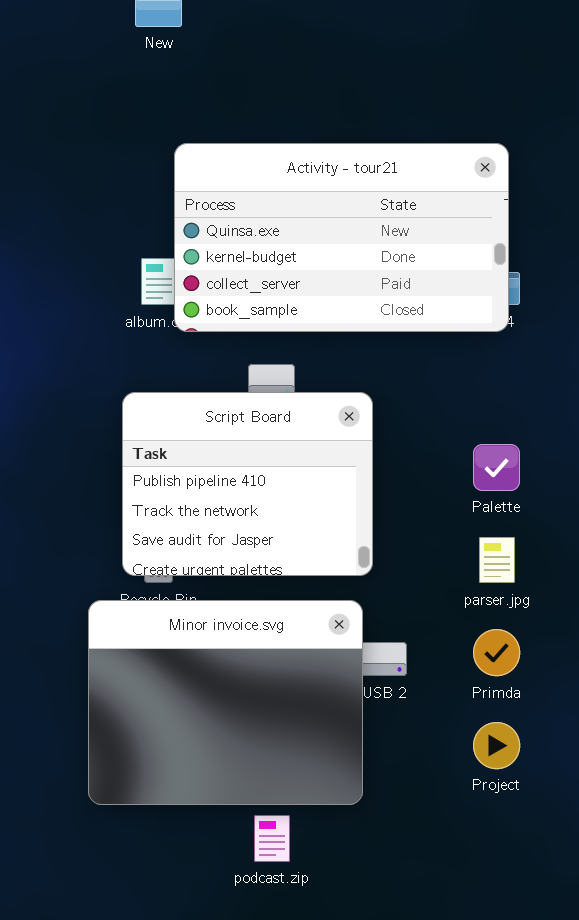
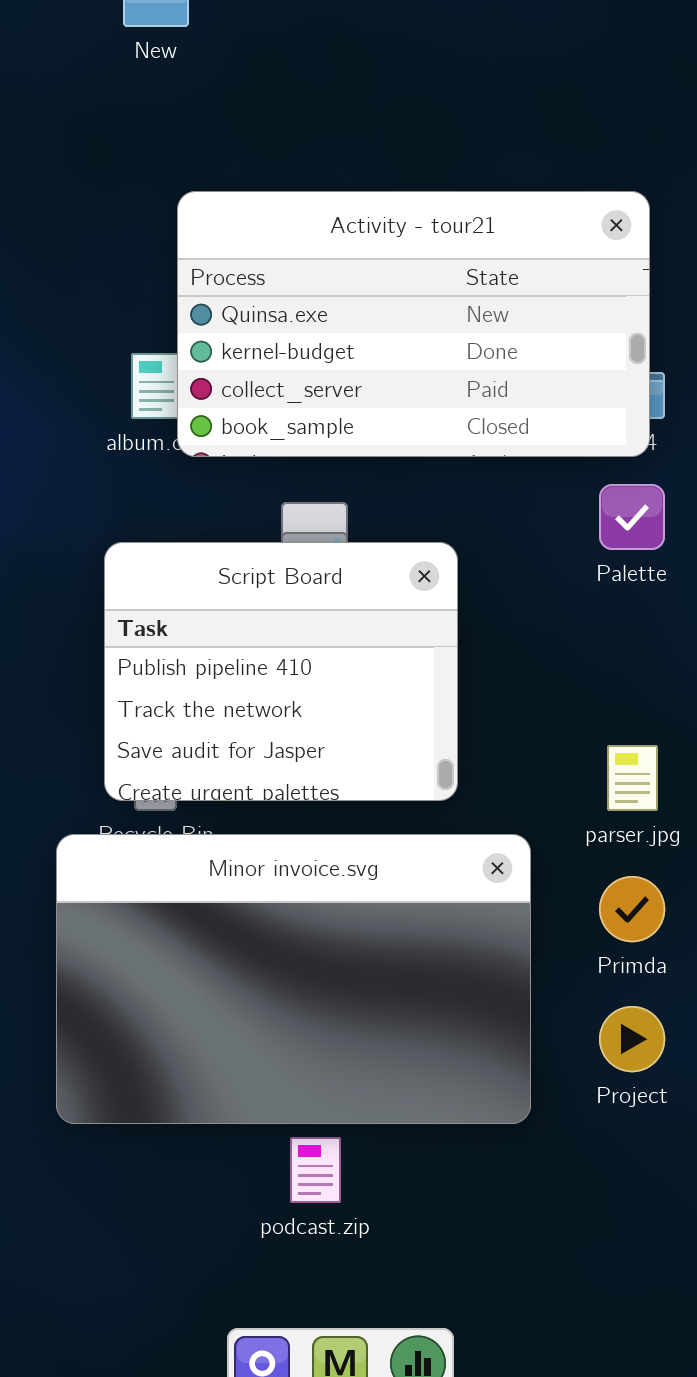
Palette: [473,444,520,491] -> [599,484,665,550], moved
Minor invoice.svg: [88,600,363,805] -> [56,834,531,1124], resized

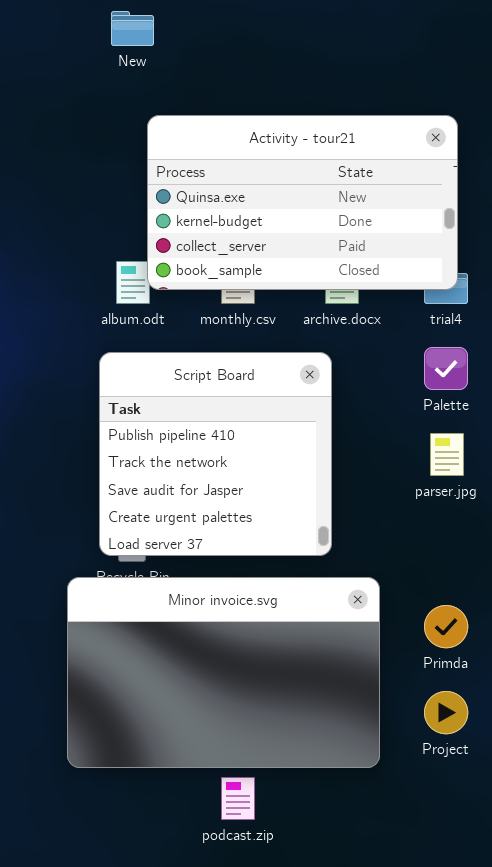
Activity - tour21: [177,191,650,457] -> [147,115,458,290], moved
Script Board: [104,542,458,801] -> [99,352,332,556], resized
parser.jpg: [607,745,658,811] -> [430,433,464,476], moved

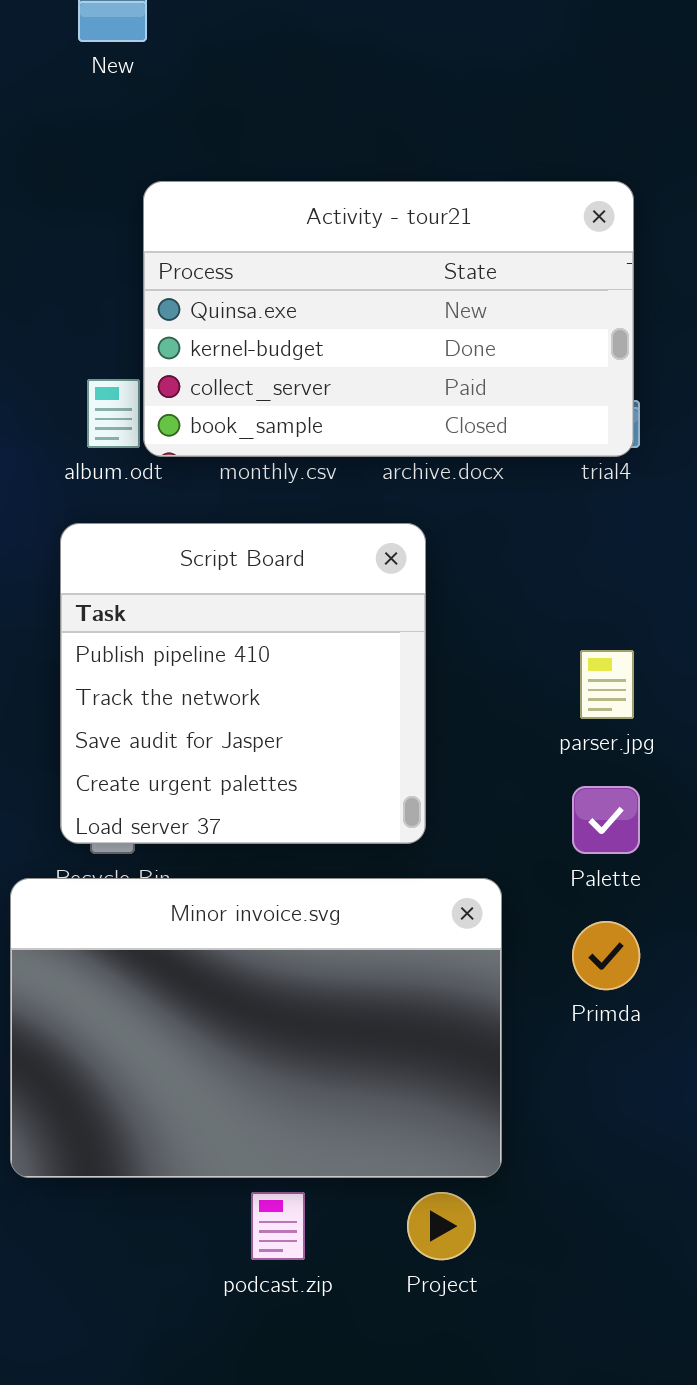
Activity - tour21: [147,115,458,290] -> [143,181,634,457], moved
Palette: [424,347,468,390] -> [572,786,640,854], moved
Project: [424,691,468,734] -> [407,1192,476,1260], moved

